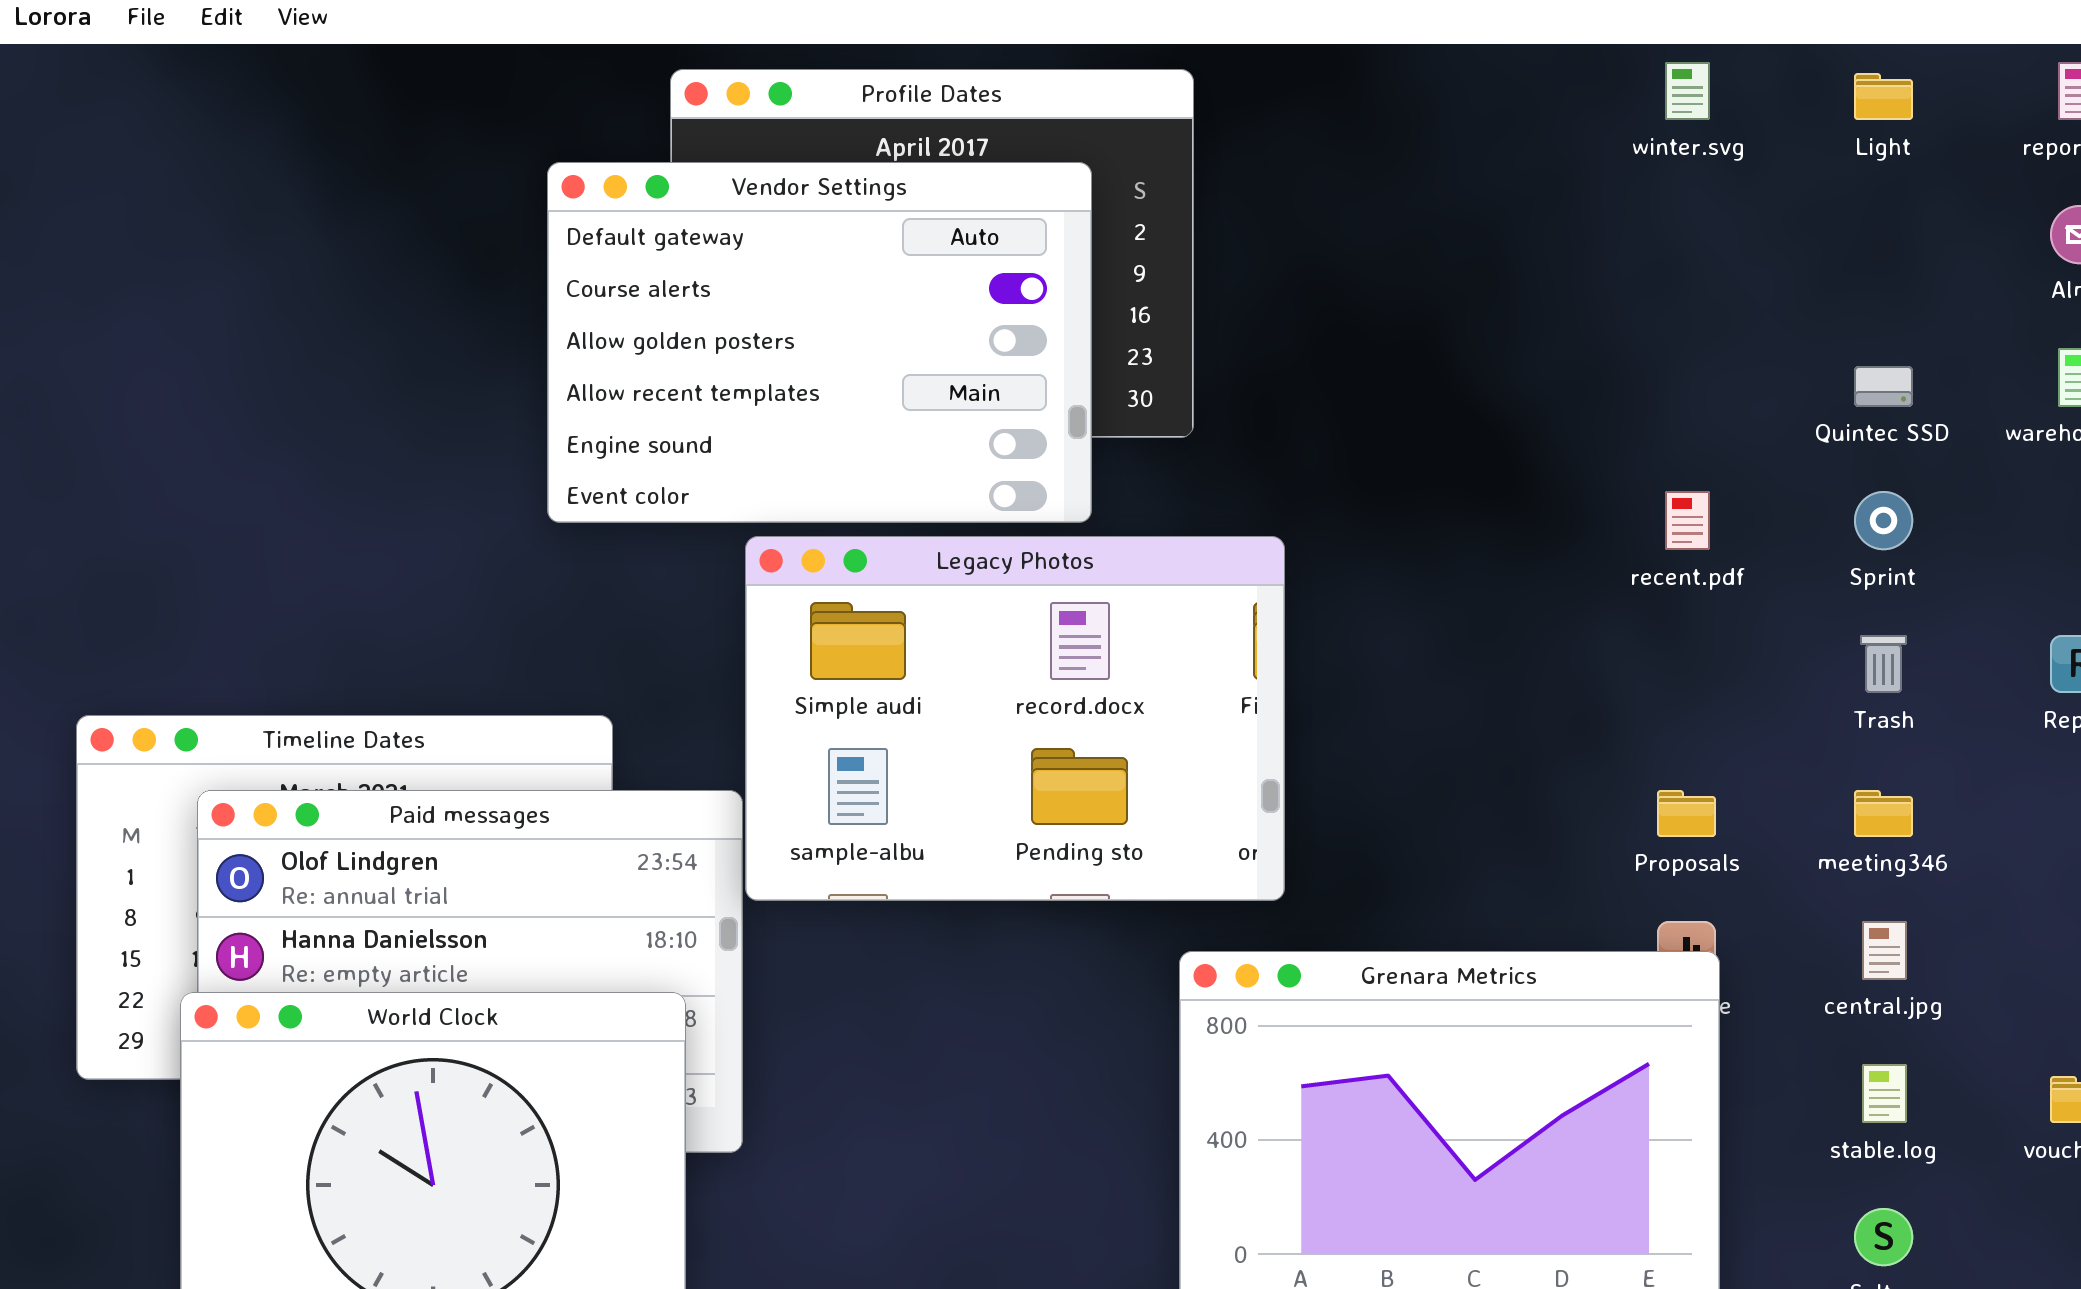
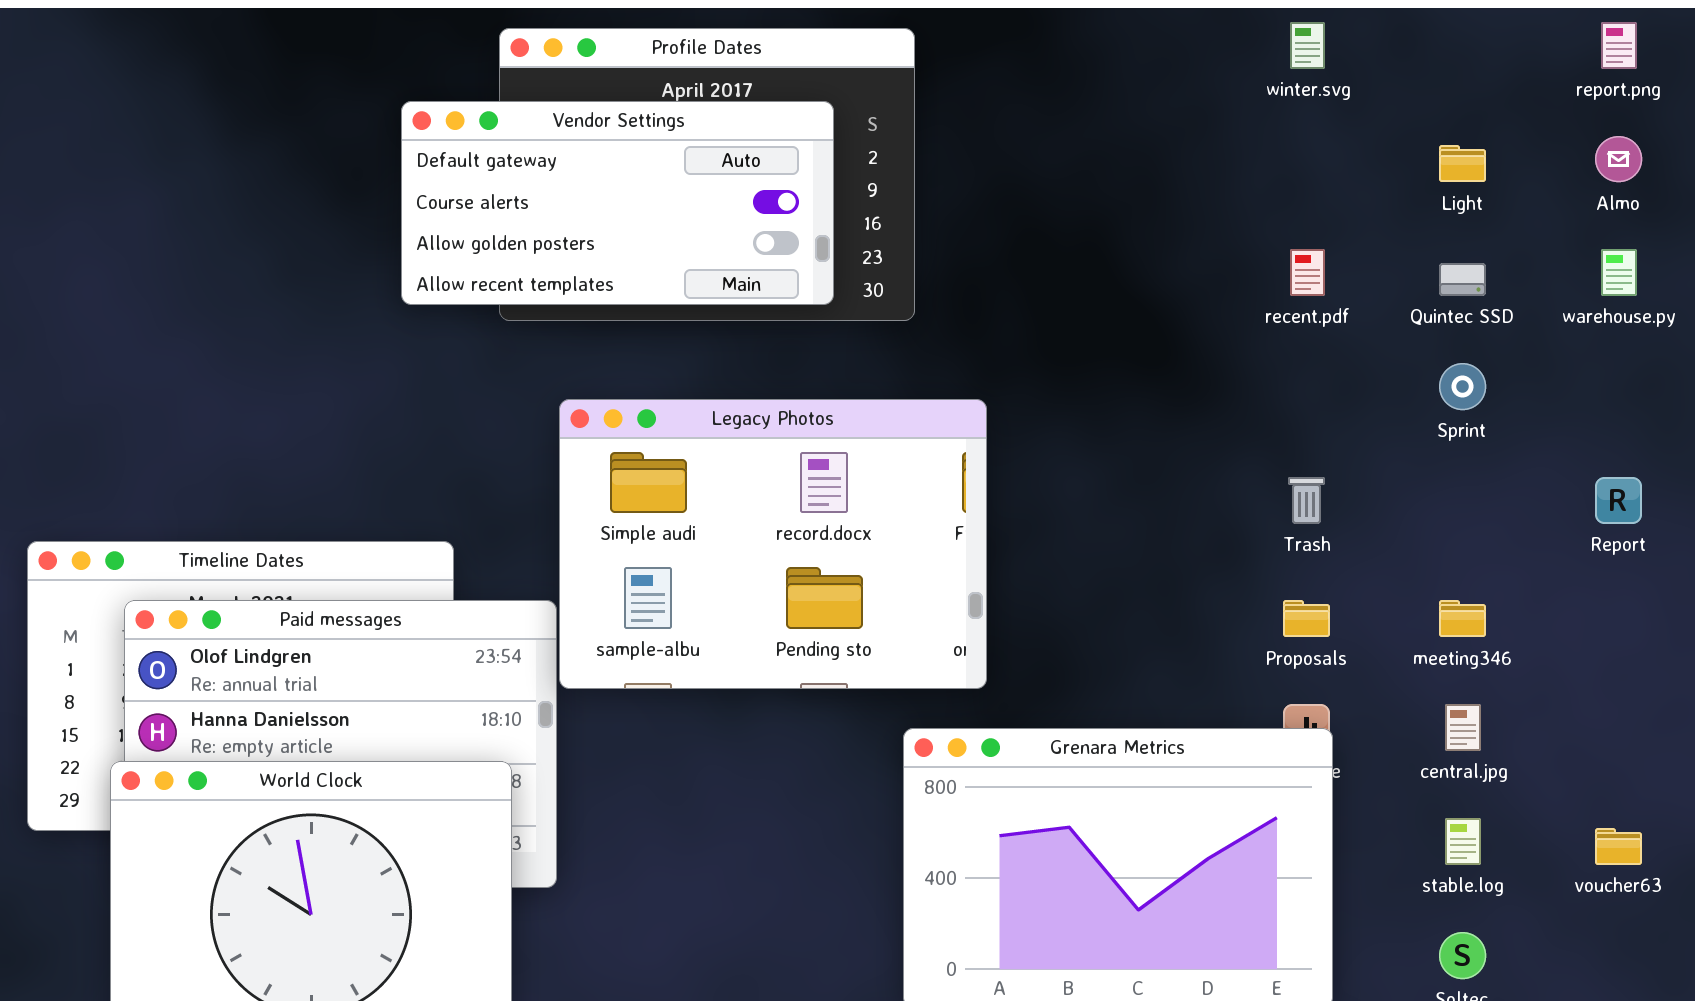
Light: [1854,73,1913,120] -> [1439,145,1486,182], moved
Vendor Settings: [547,162,1092,523] -> [401,101,834,305], resized
recent.pdf: [1665,491,1710,550] -> [1290,249,1325,296], moved
Trash: [1860,635,1907,693] -> [1288,477,1325,524], moved

